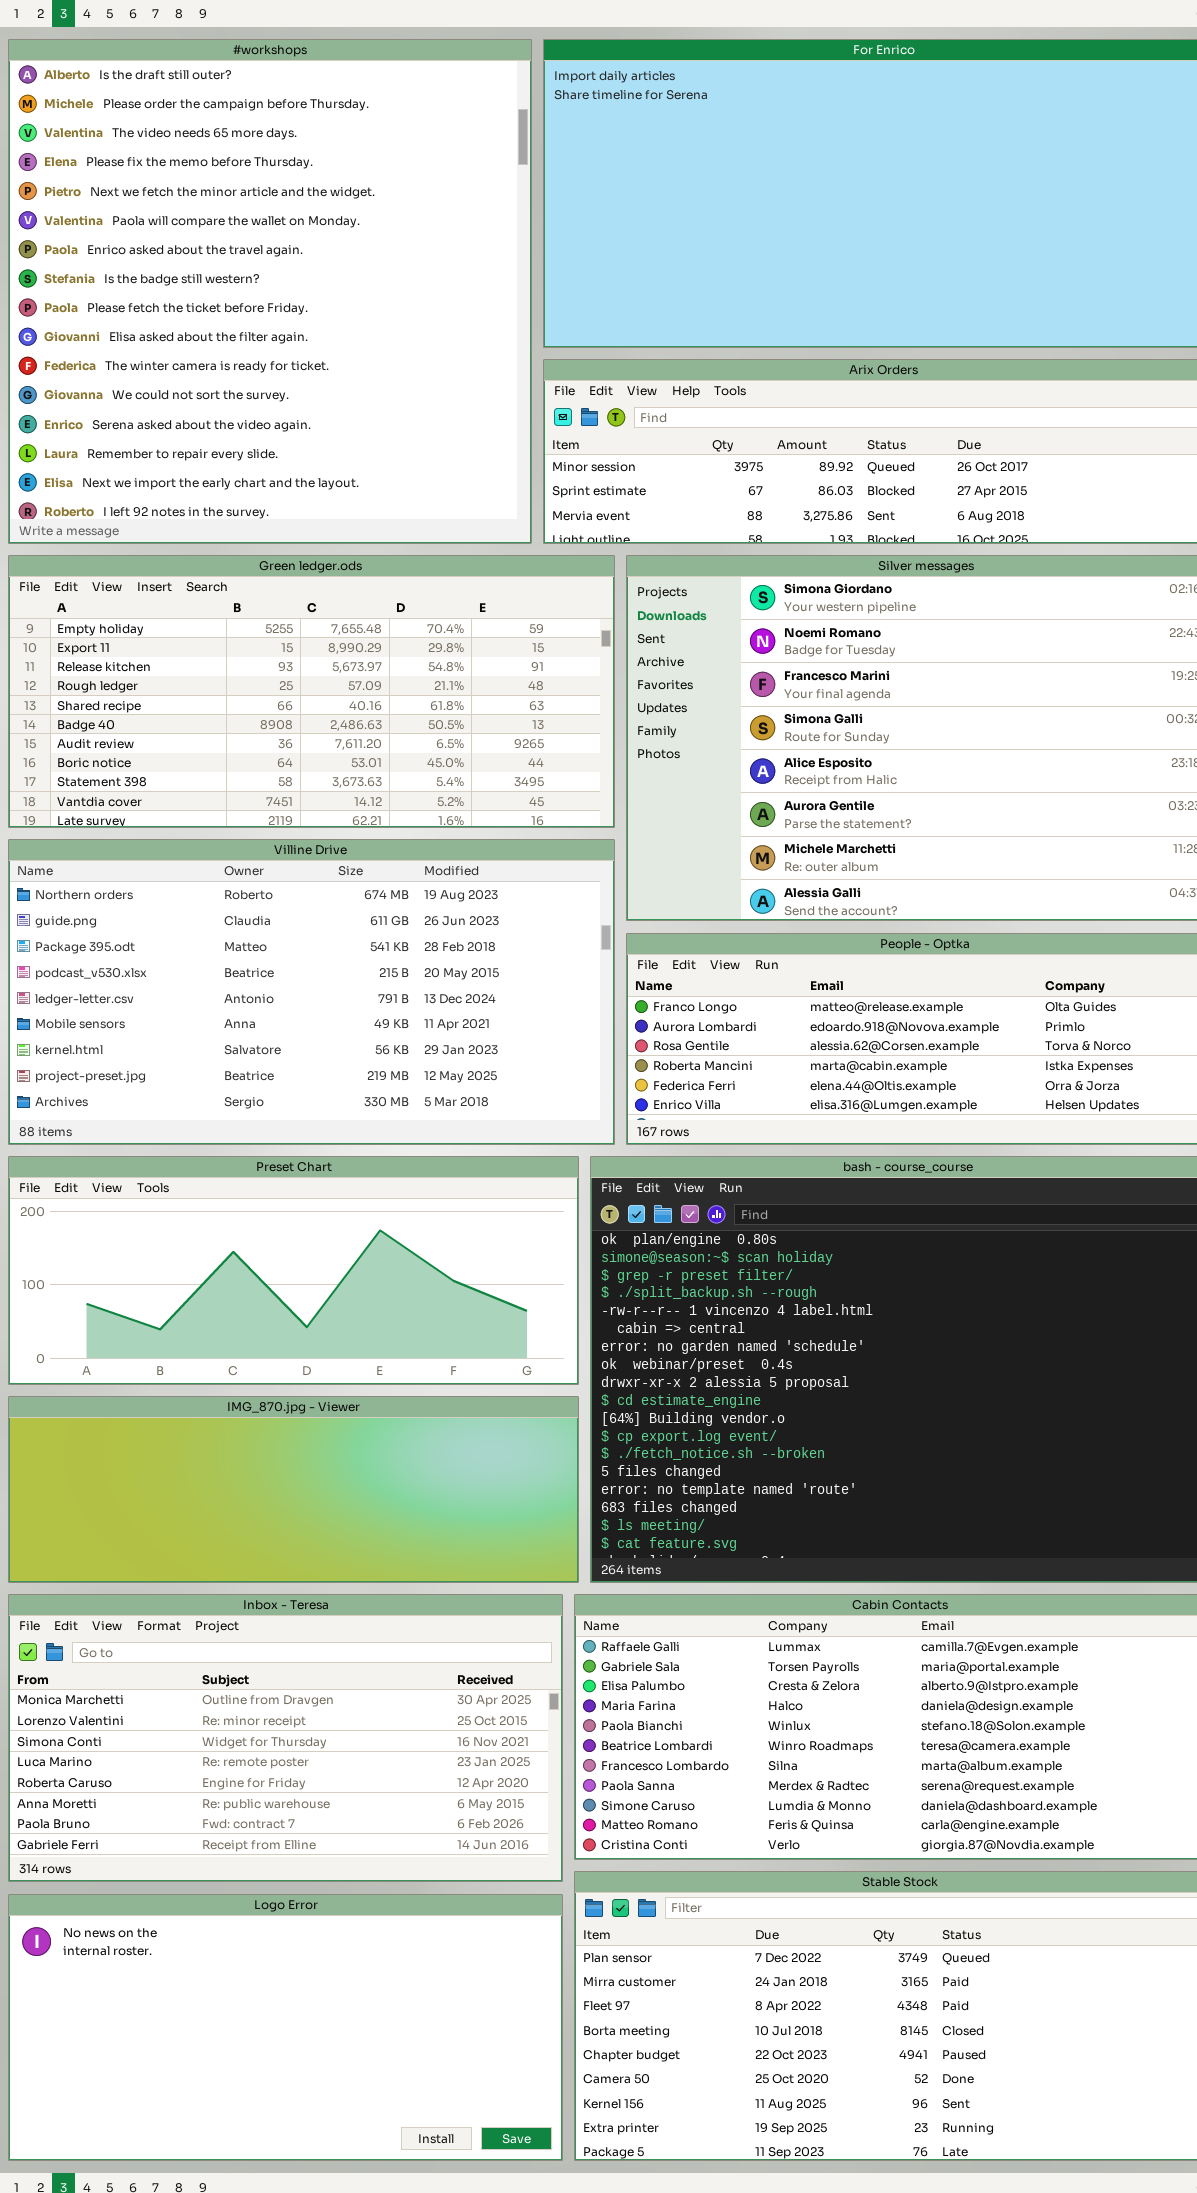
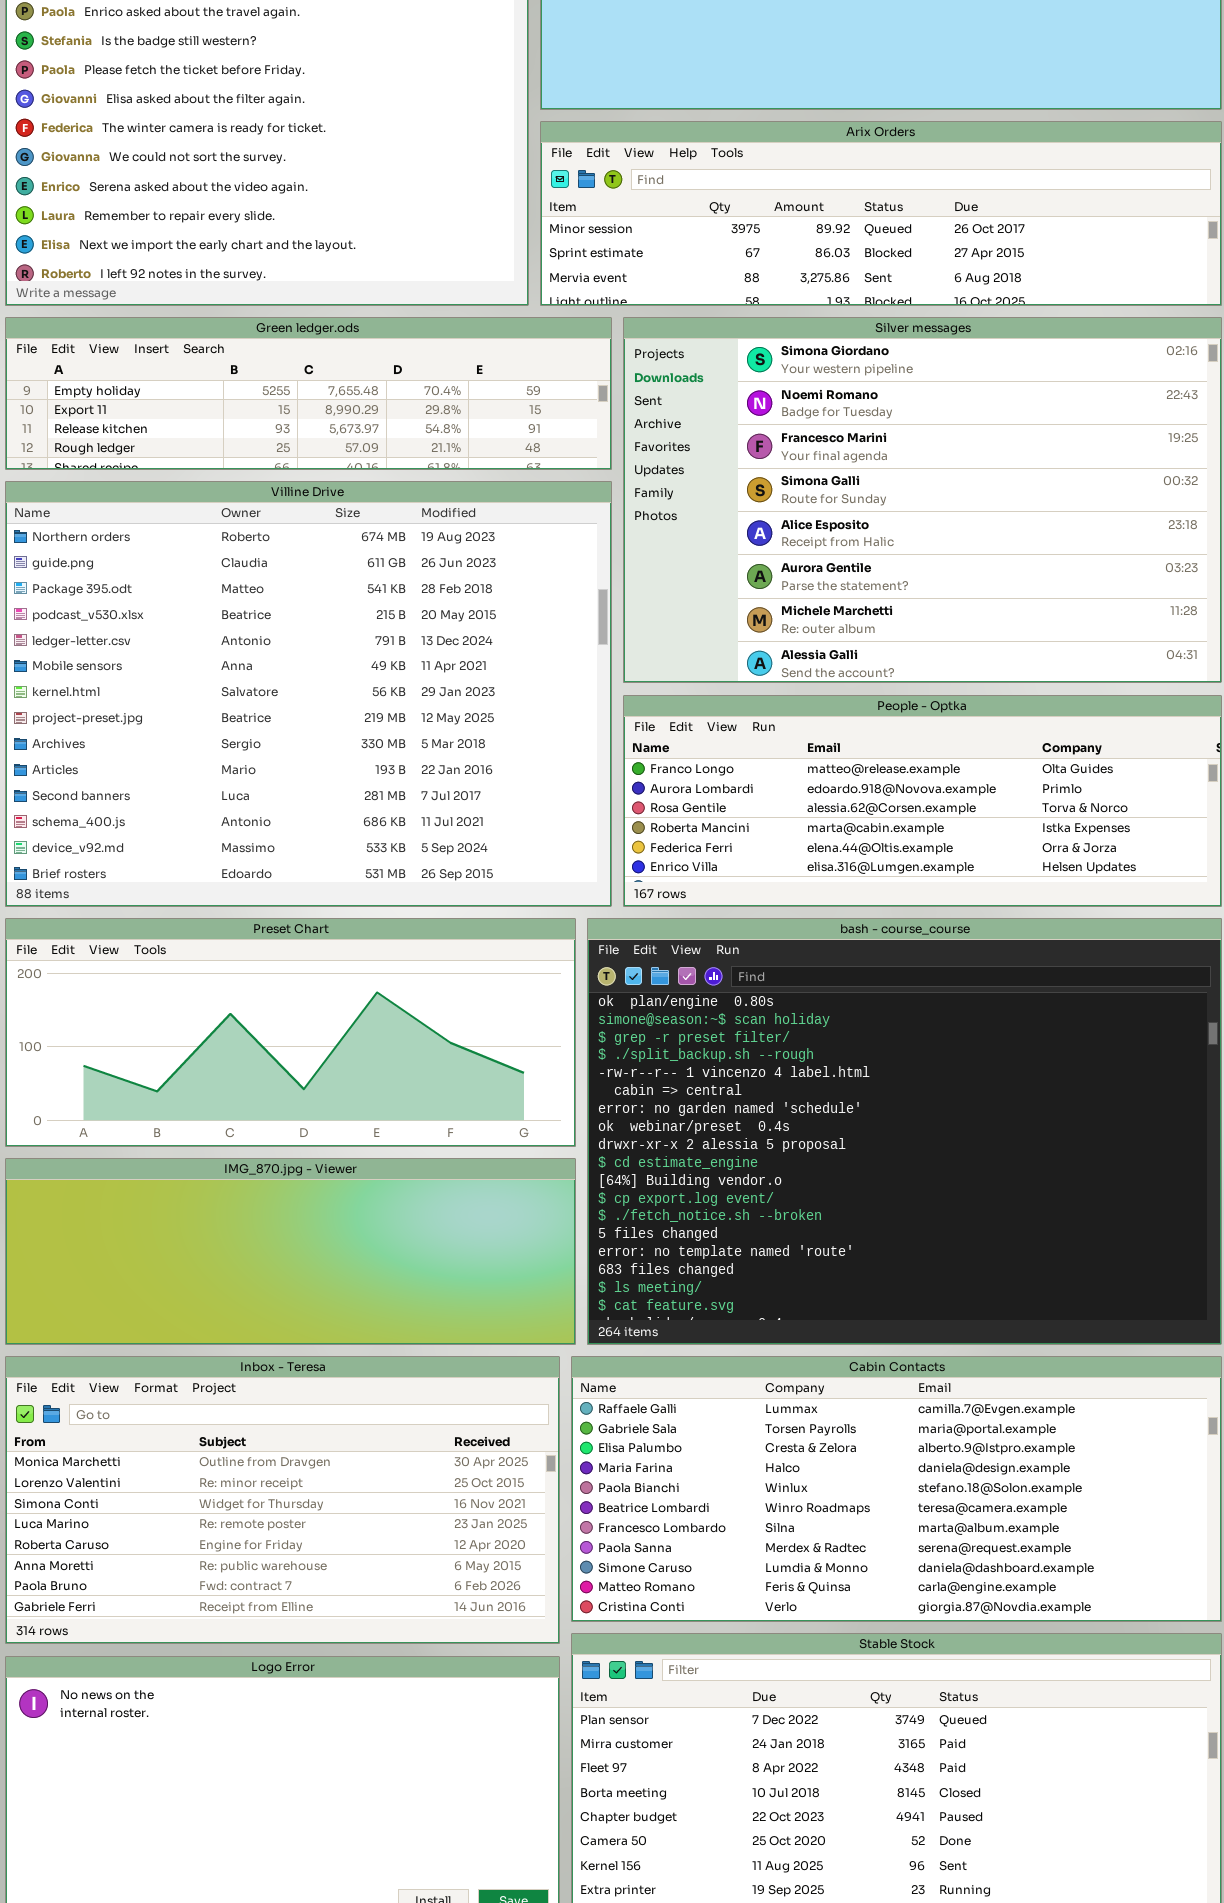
Green ledger.ods: [8,555,615,828] -> [5,317,612,470], resized
Villine Drive: [8,839,615,1145] -> [5,481,612,907], resized

